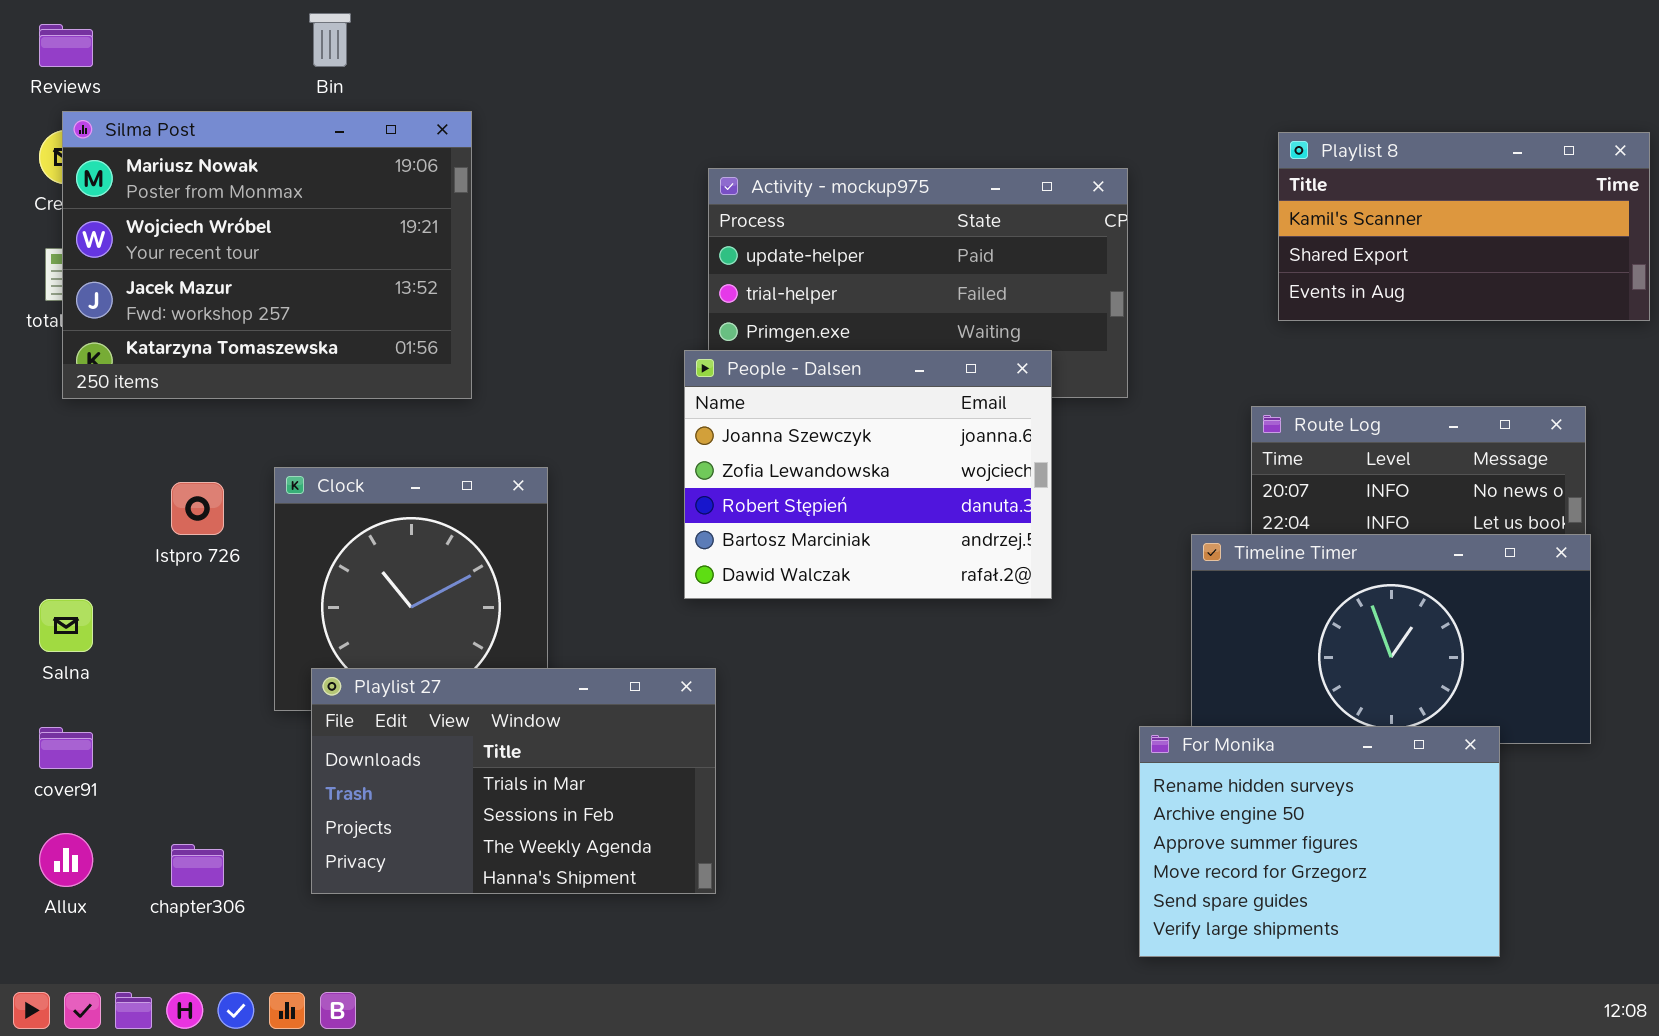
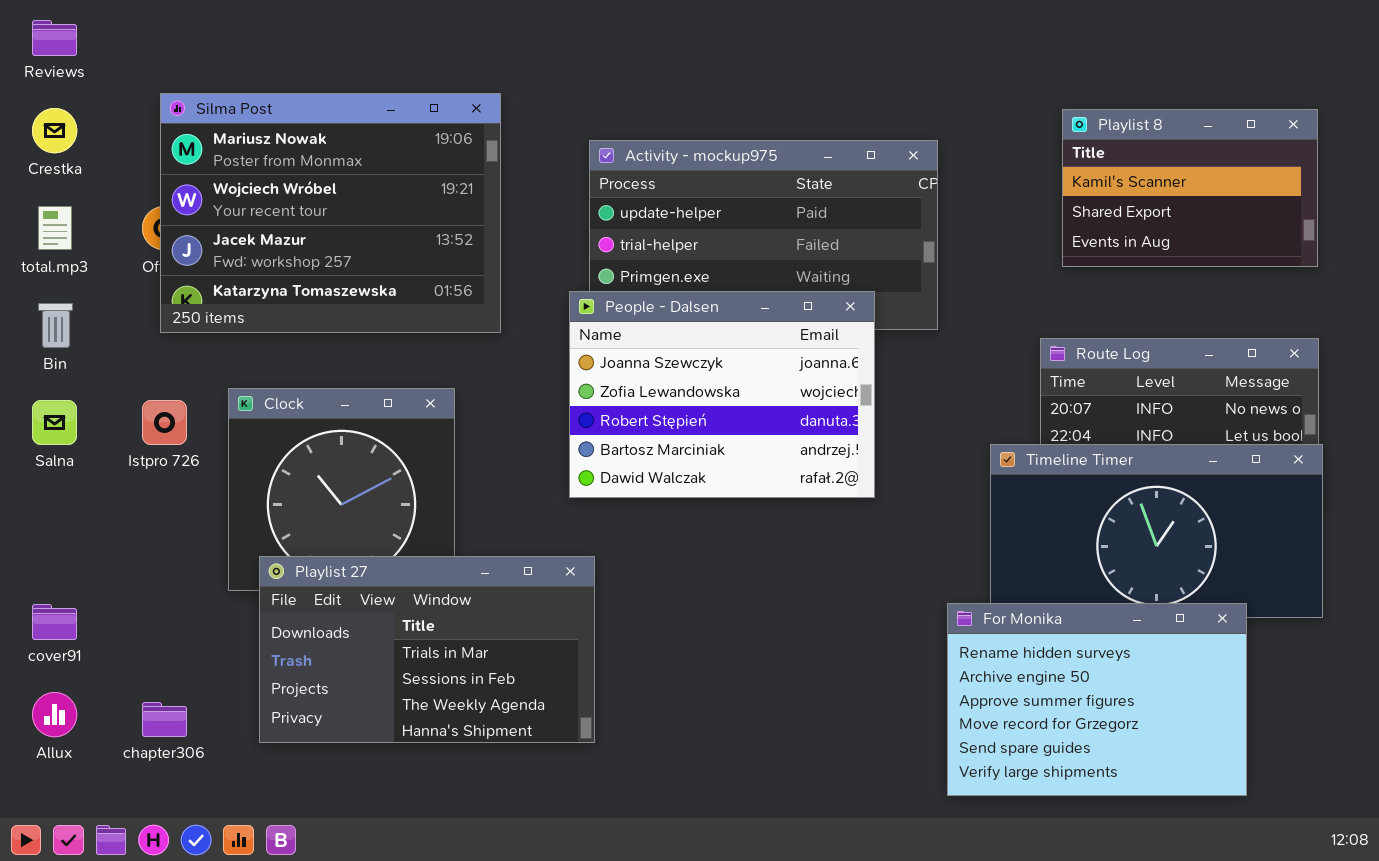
Bin: [309,13,351,67] -> [38,303,73,348], moved
Silma Post: [62,111,472,399] -> [160,93,501,333], moved
Playlist 8: [1278,132,1650,321] -> [1062,109,1318,267], resized
Salna: [39,599,93,652] -> [32,400,77,445], moved

